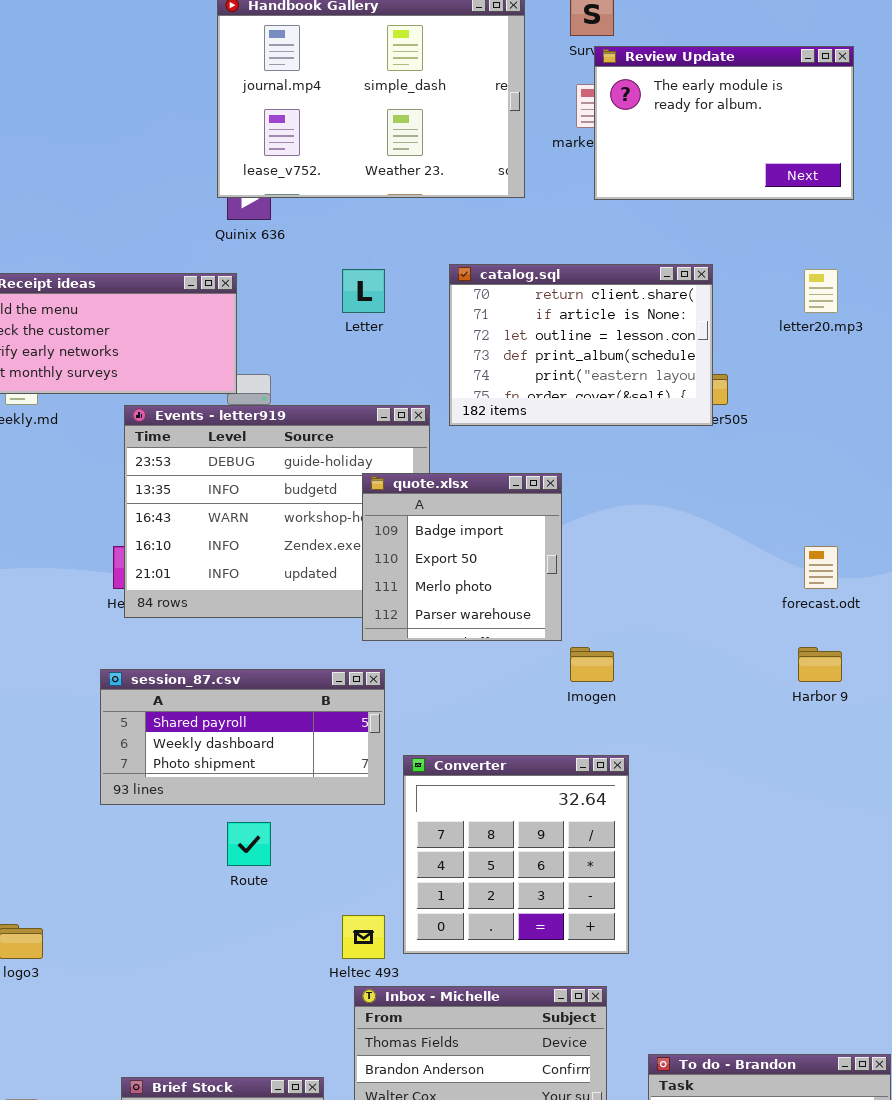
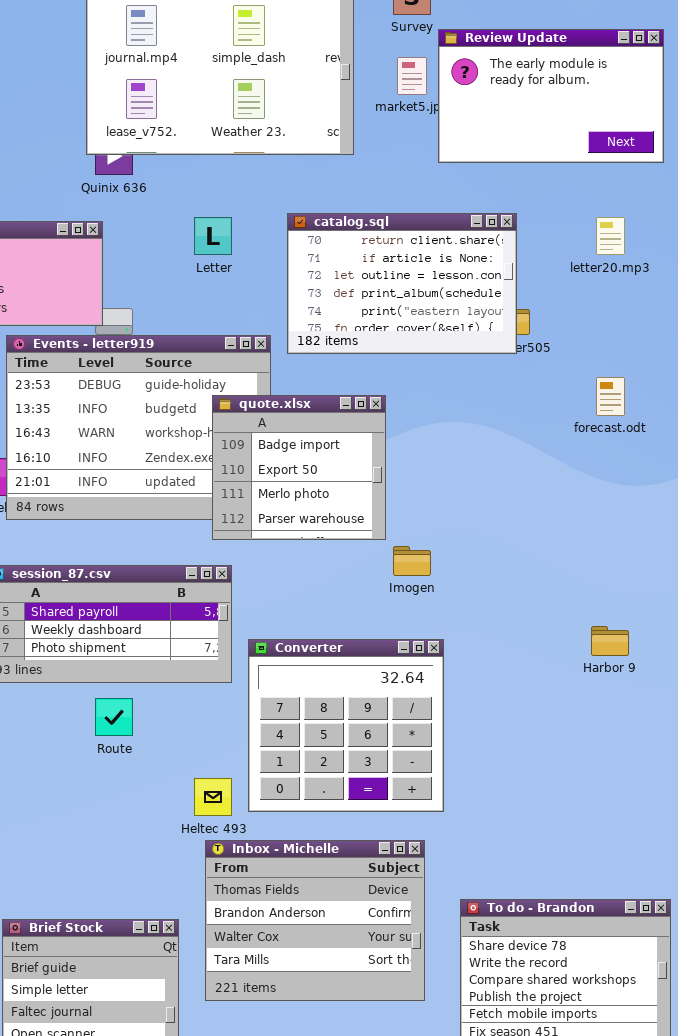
Review Update: [594,46,854,200] -> [438,29,664,163], moved
forecast.odt: [804,546,838,589] -> [596,377,625,416], moved
Harbor 9: [798,647,842,682] -> [591,626,629,656], moved

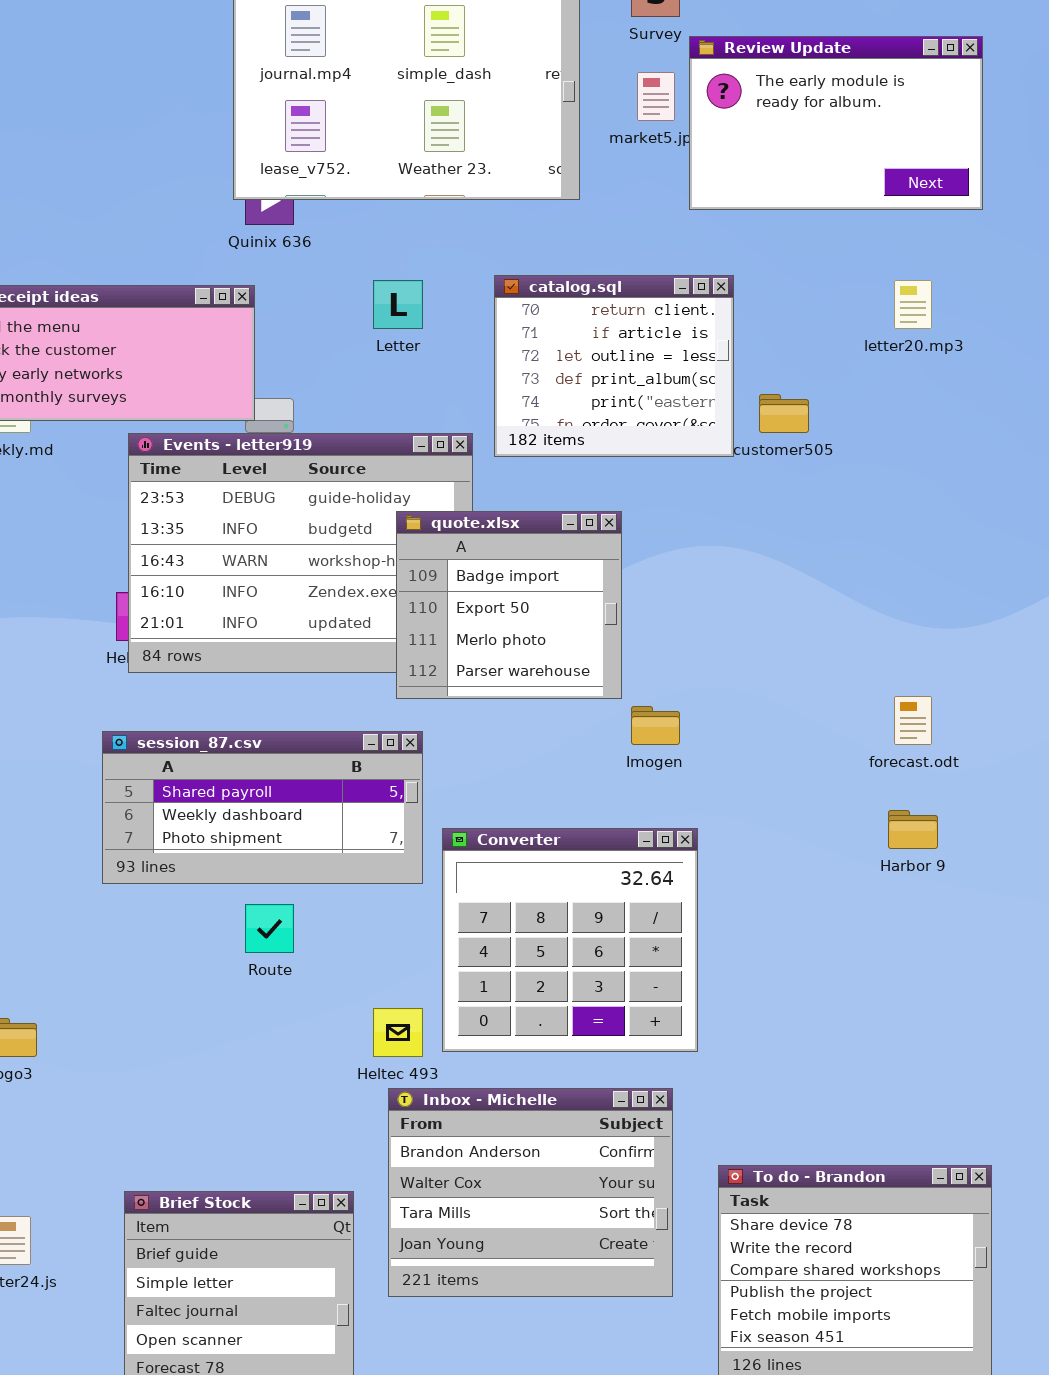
catalog.sql: [287,213,517,354] -> [494,275,734,457], resized
forecast.odt: [596,377,625,416] -> [894,696,932,745], moved
Inbox - Michelle: [205,840,425,1001] -> [388,1088,673,1297], scrolled down 1 row

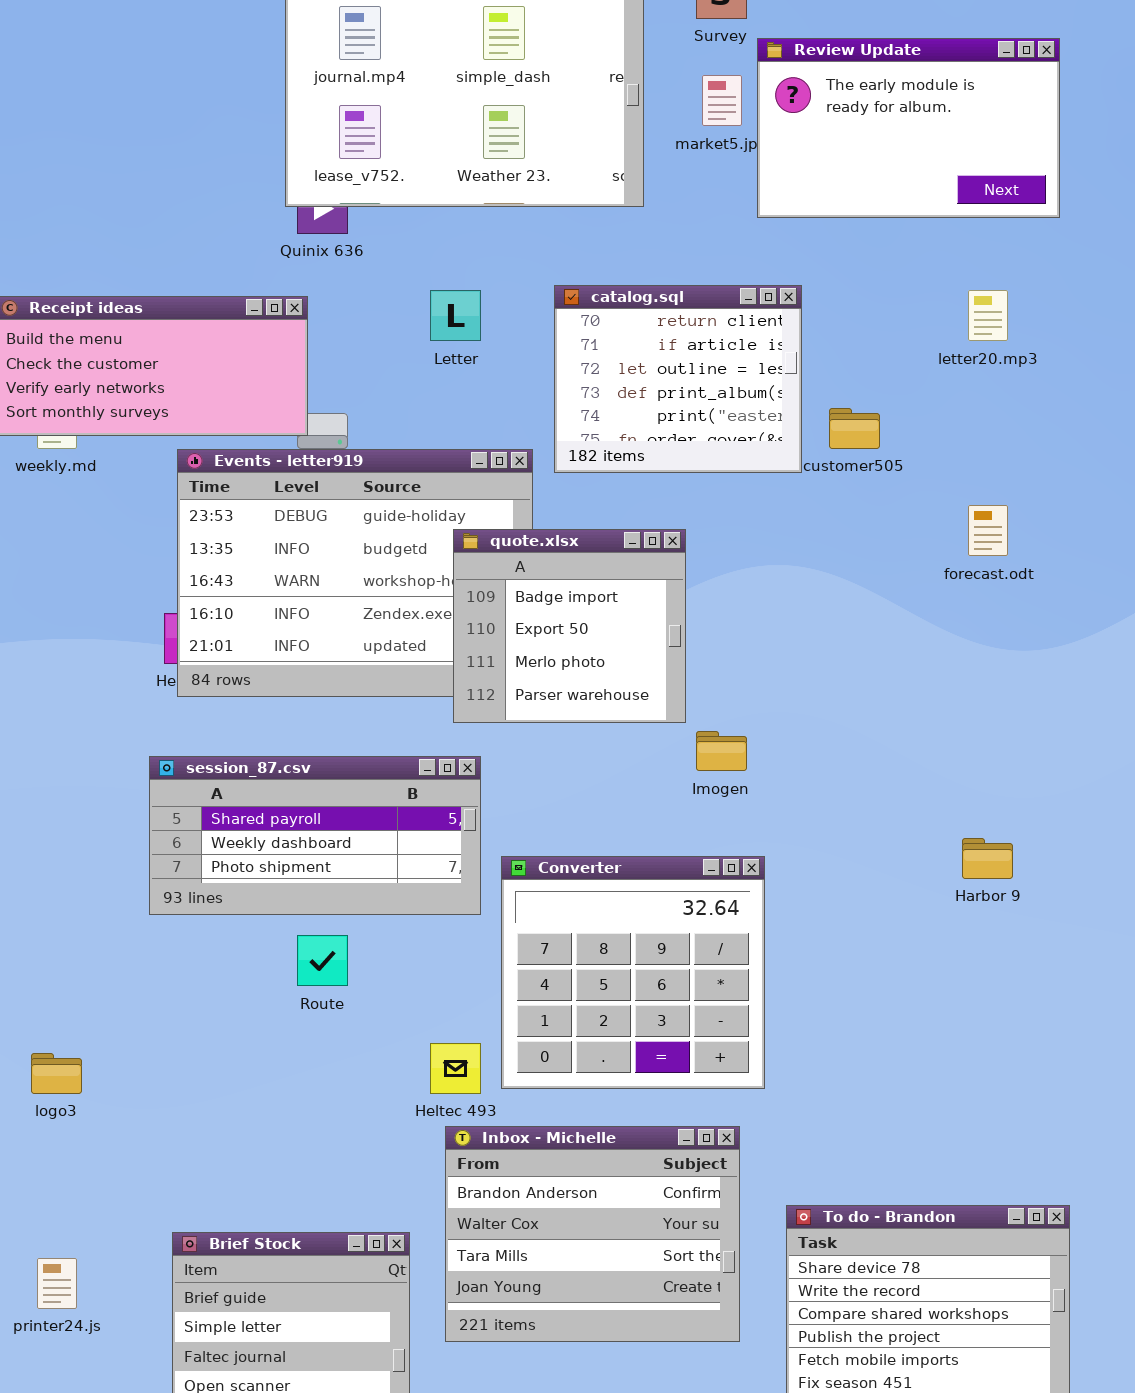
forecast.odt: [894,696,932,745] -> [968,505,1008,556], moved

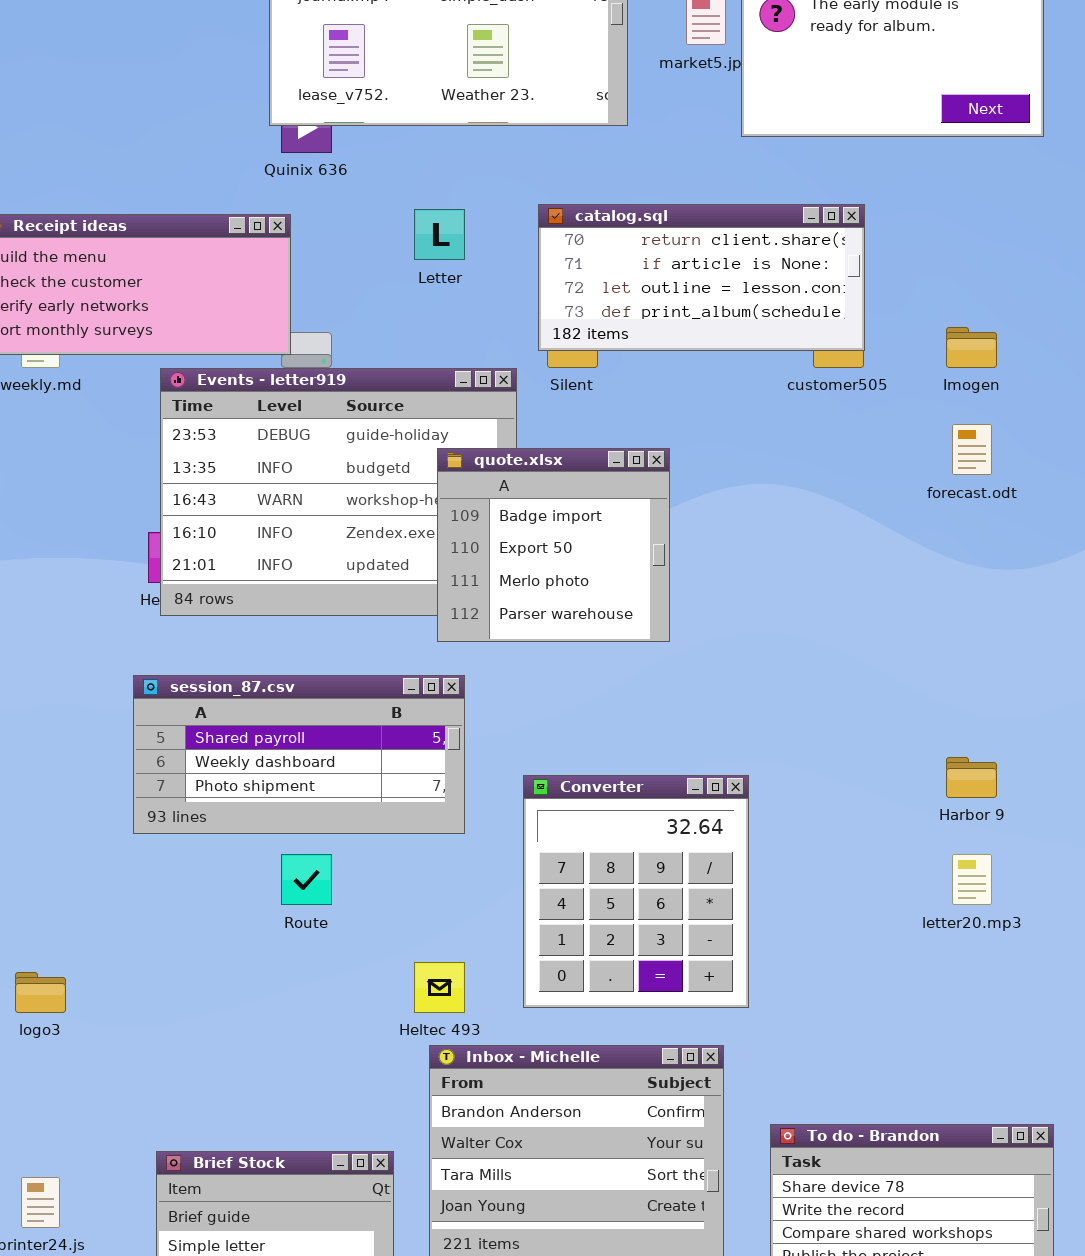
catalog.sql: [554,285,802,473] -> [538,204,865,351], resized
letter20.mp3: [968,290,1008,341] -> [952,854,992,905], moved
Imogen: [696,731,747,771] -> [946,327,997,368], moved
Converter: [501,856,765,1089] -> [523,775,749,1008], resized

